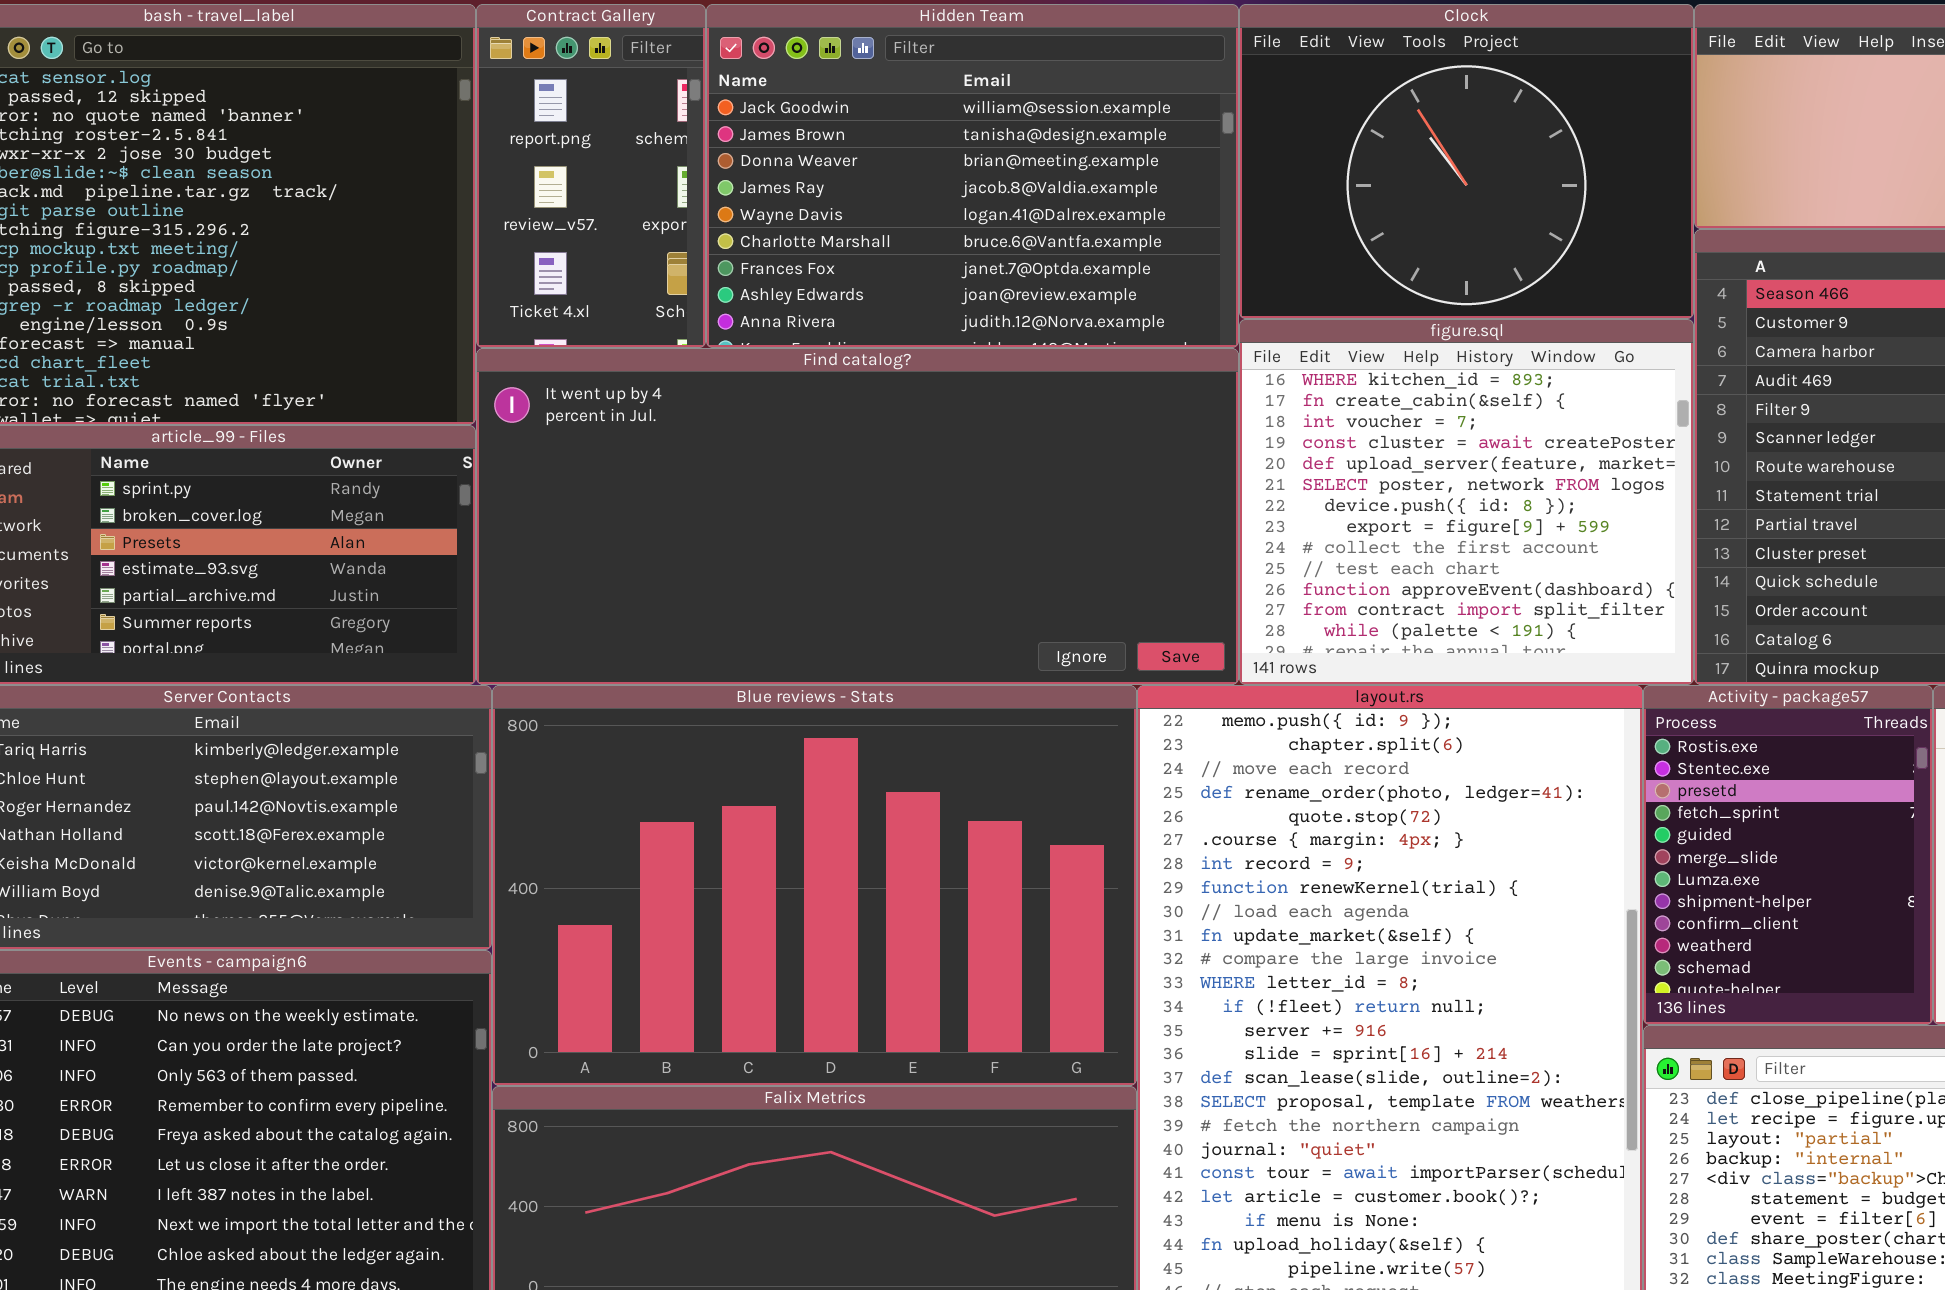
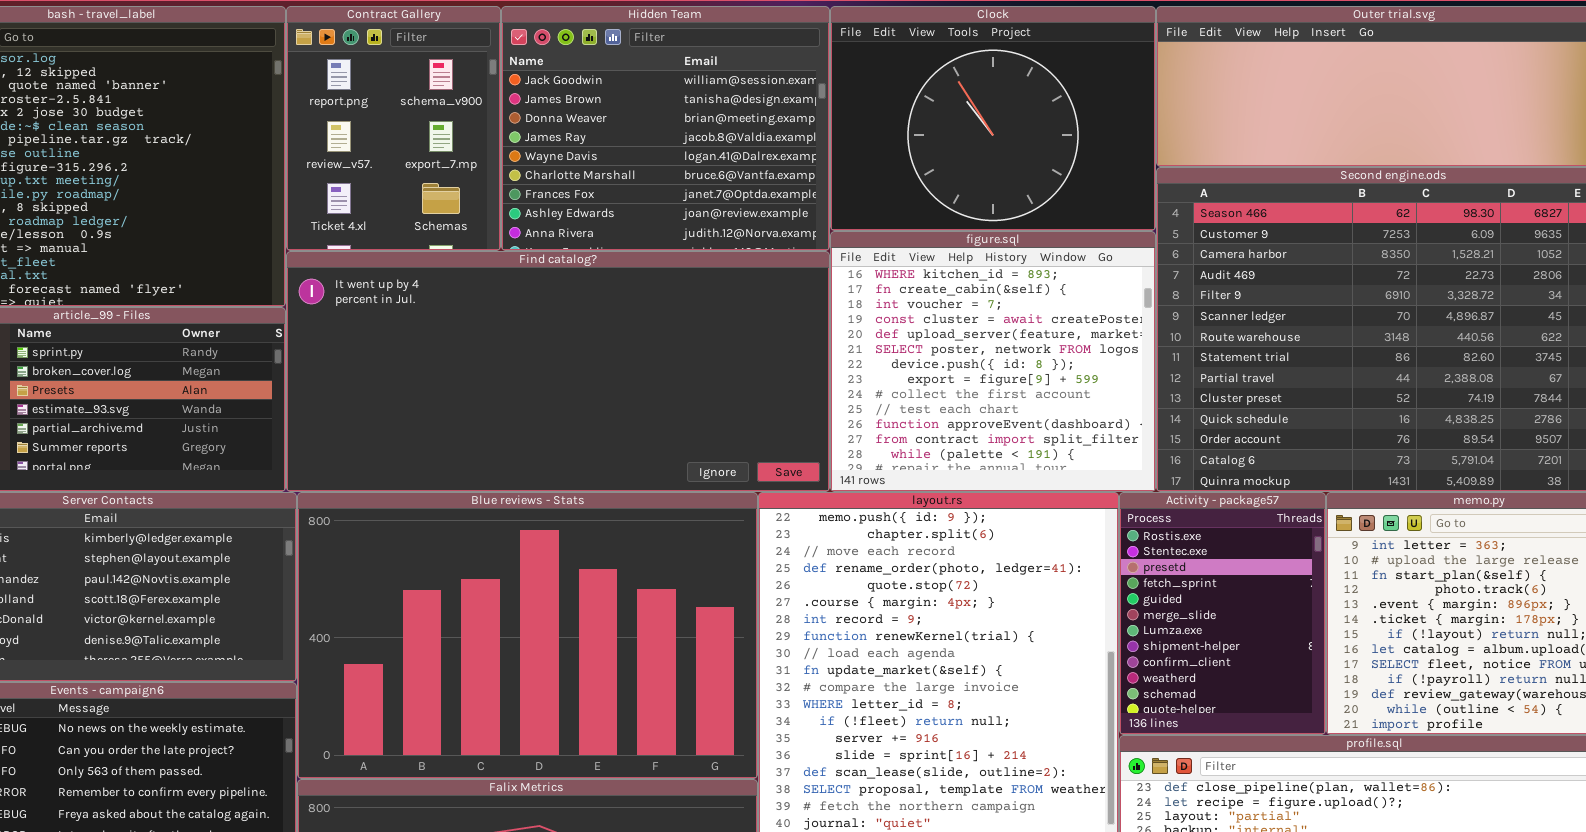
Contract Gallery: [476,4,706,348] -> [286,6,501,251], resized
Hidden Team: [706,4,1239,348] -> [501,6,830,251], resized

